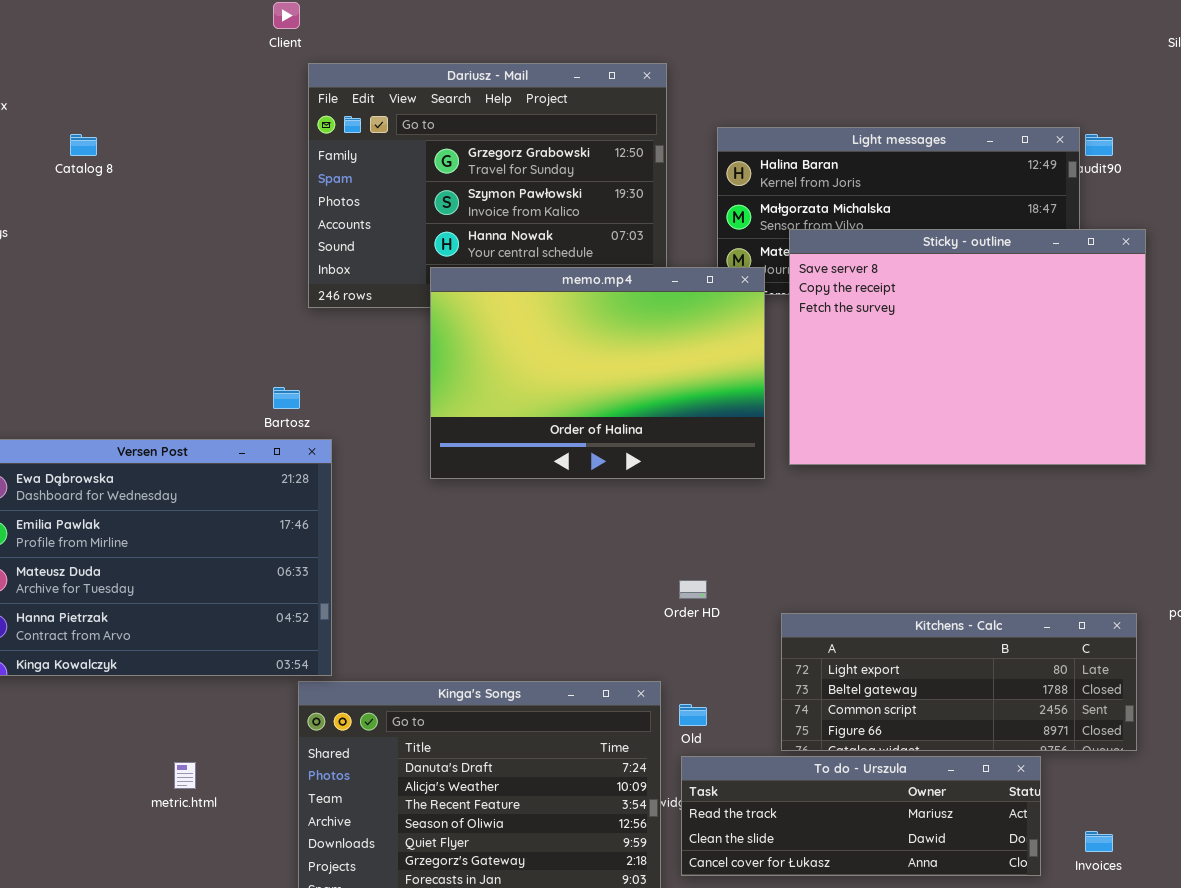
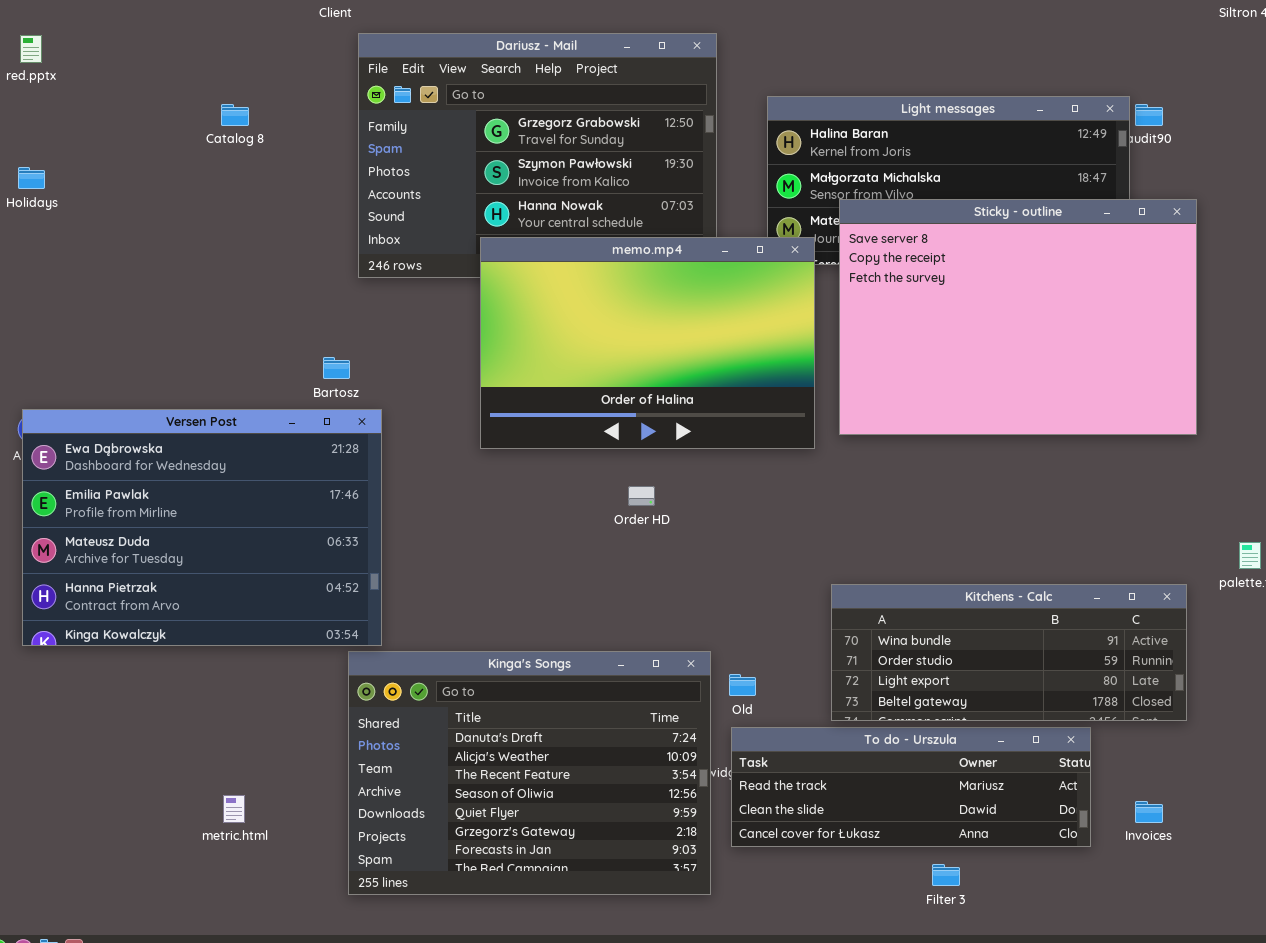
Catalog 8: [70,134,97,156] -> [221,104,249,126], moved
Order HD: [679,580,707,599] -> [628,486,655,506], moved
Kitchens - Calc: [781,613,1137,751] -> [831,584,1187,721], scrolled up 2 rows
metric.html: [174,762,196,789] -> [223,795,245,823], moved

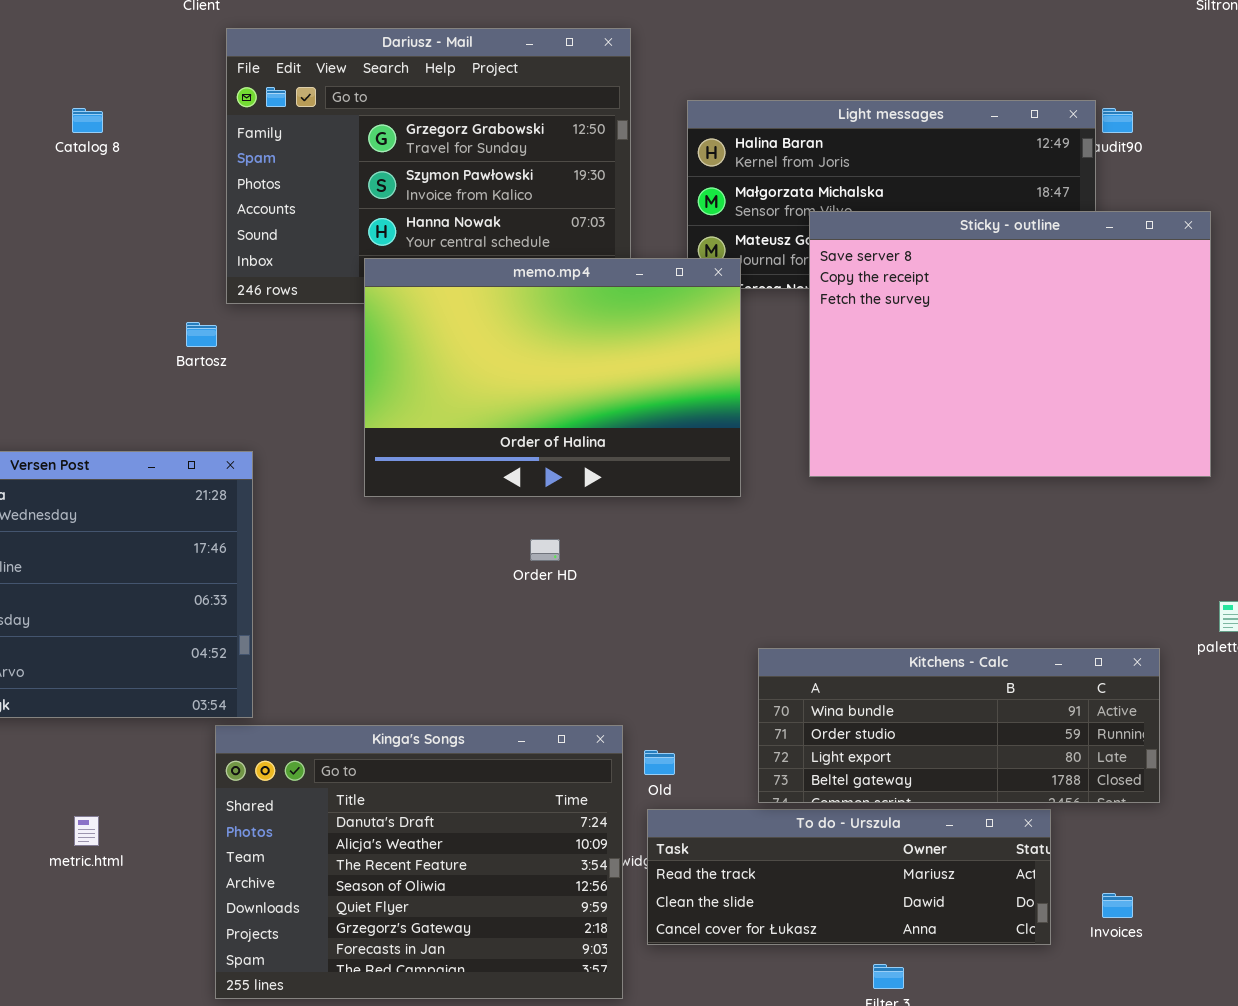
Sticky - outline: [839,199,1197,435] -> [809,211,1211,477], moved
Bartosz: [323,357,350,379] -> [186,322,217,347], moved
metric.html: [223,795,245,823] -> [74,816,99,846], moved

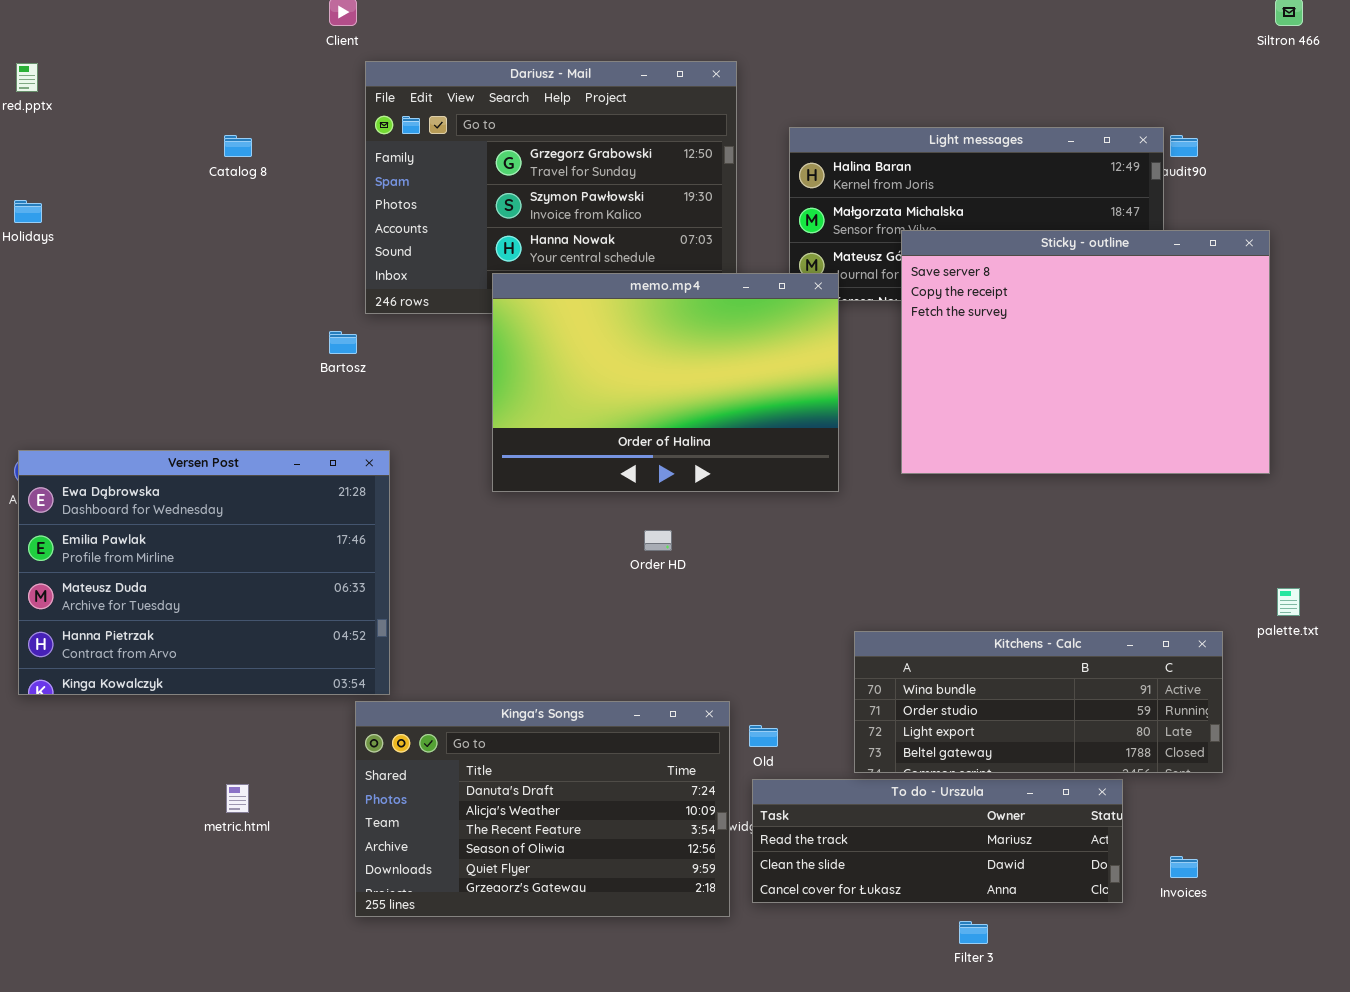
Kinga's Songs: [215,725,623,999] -> [355,701,730,917], resized

